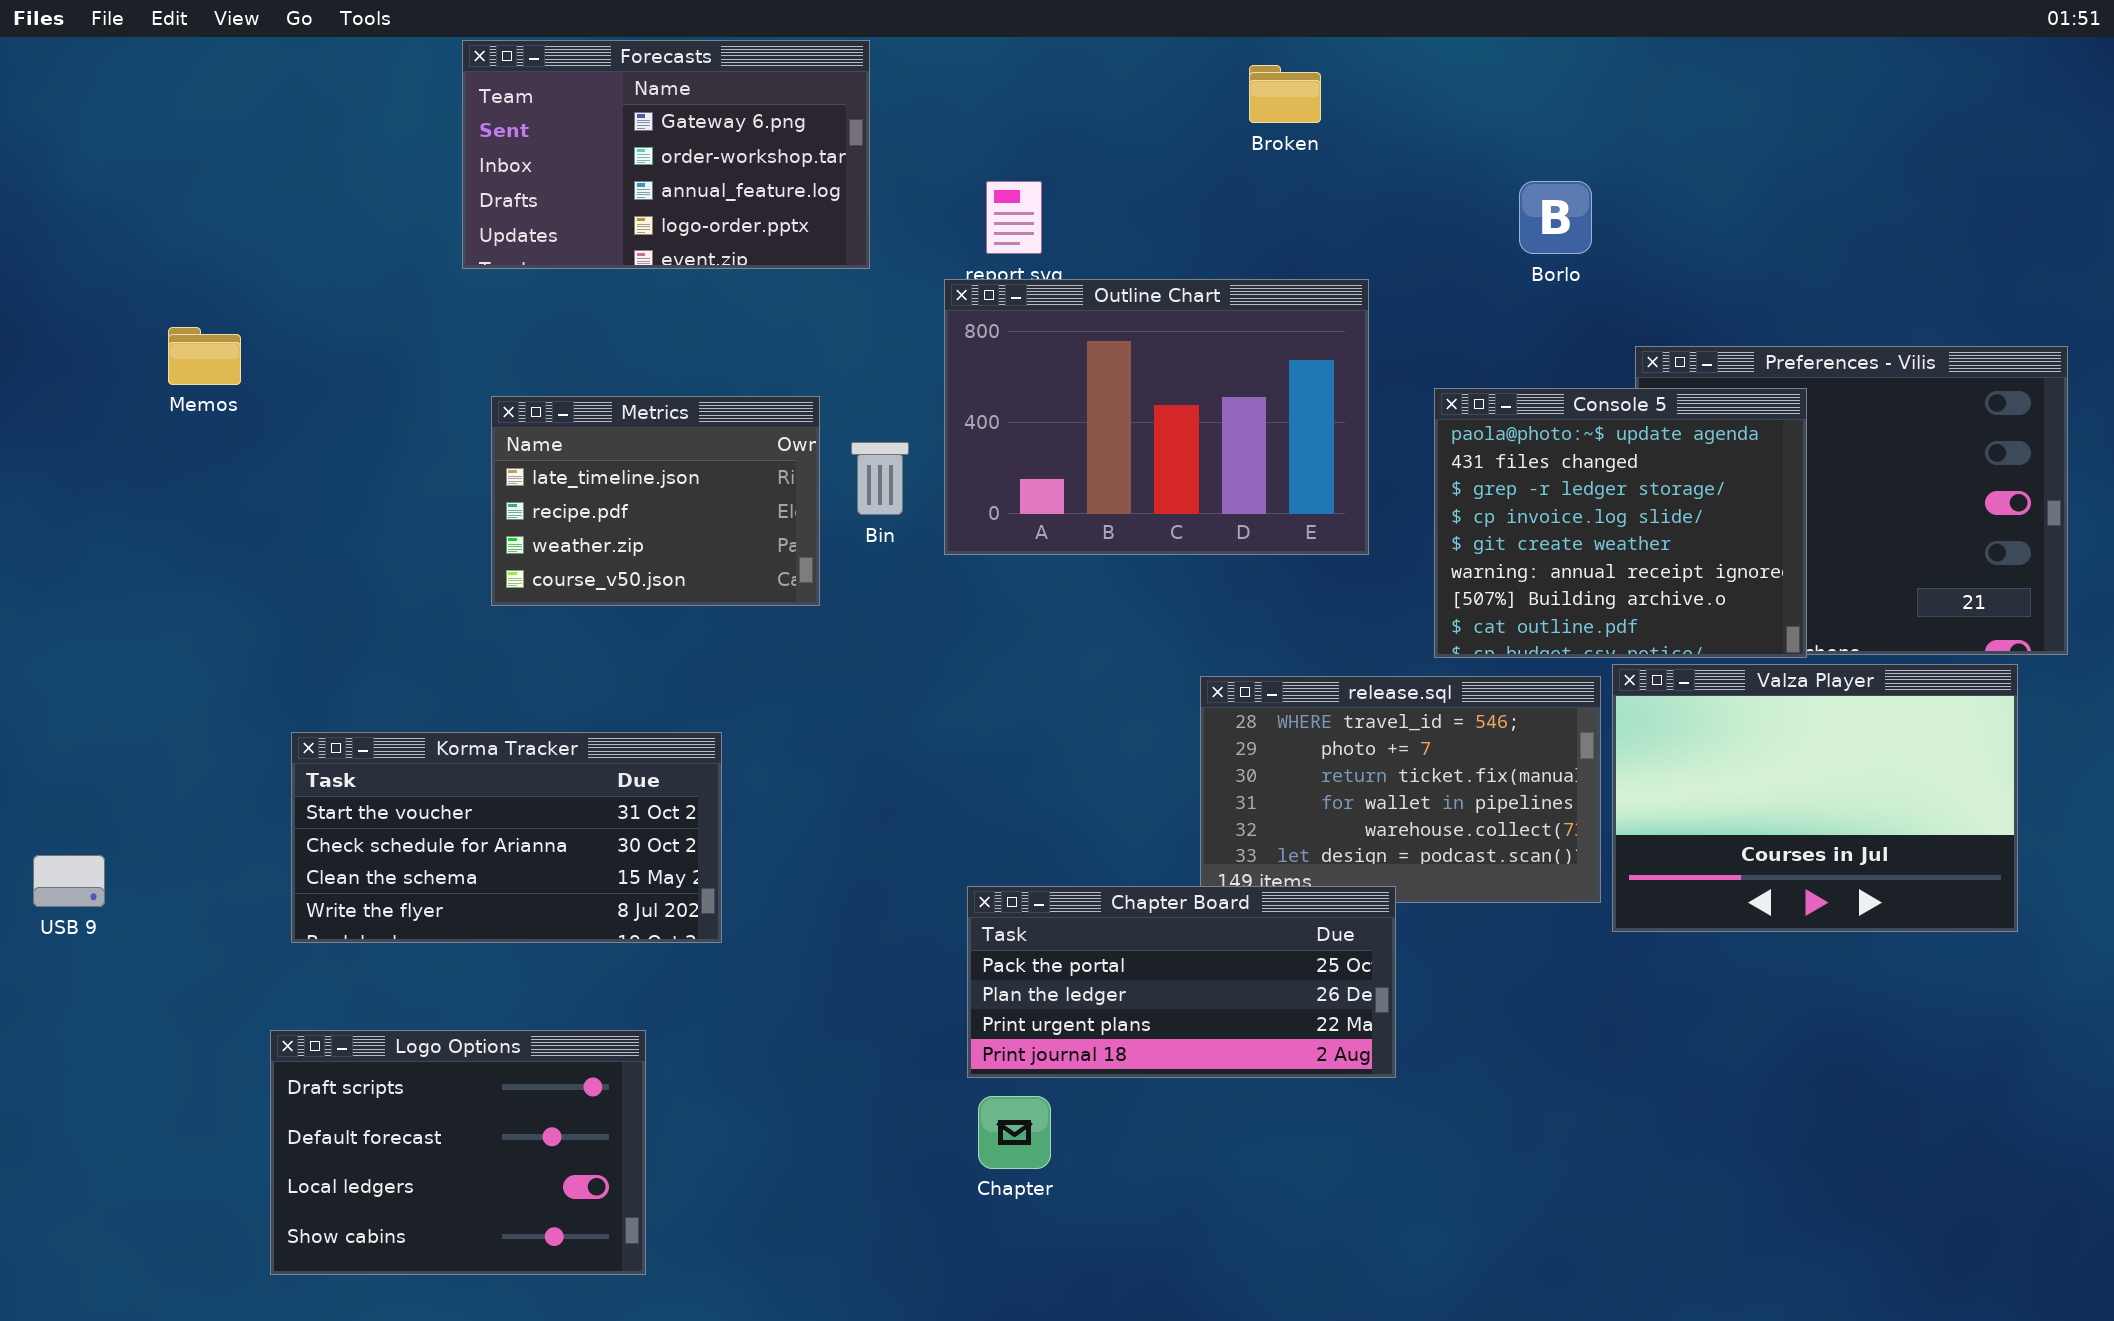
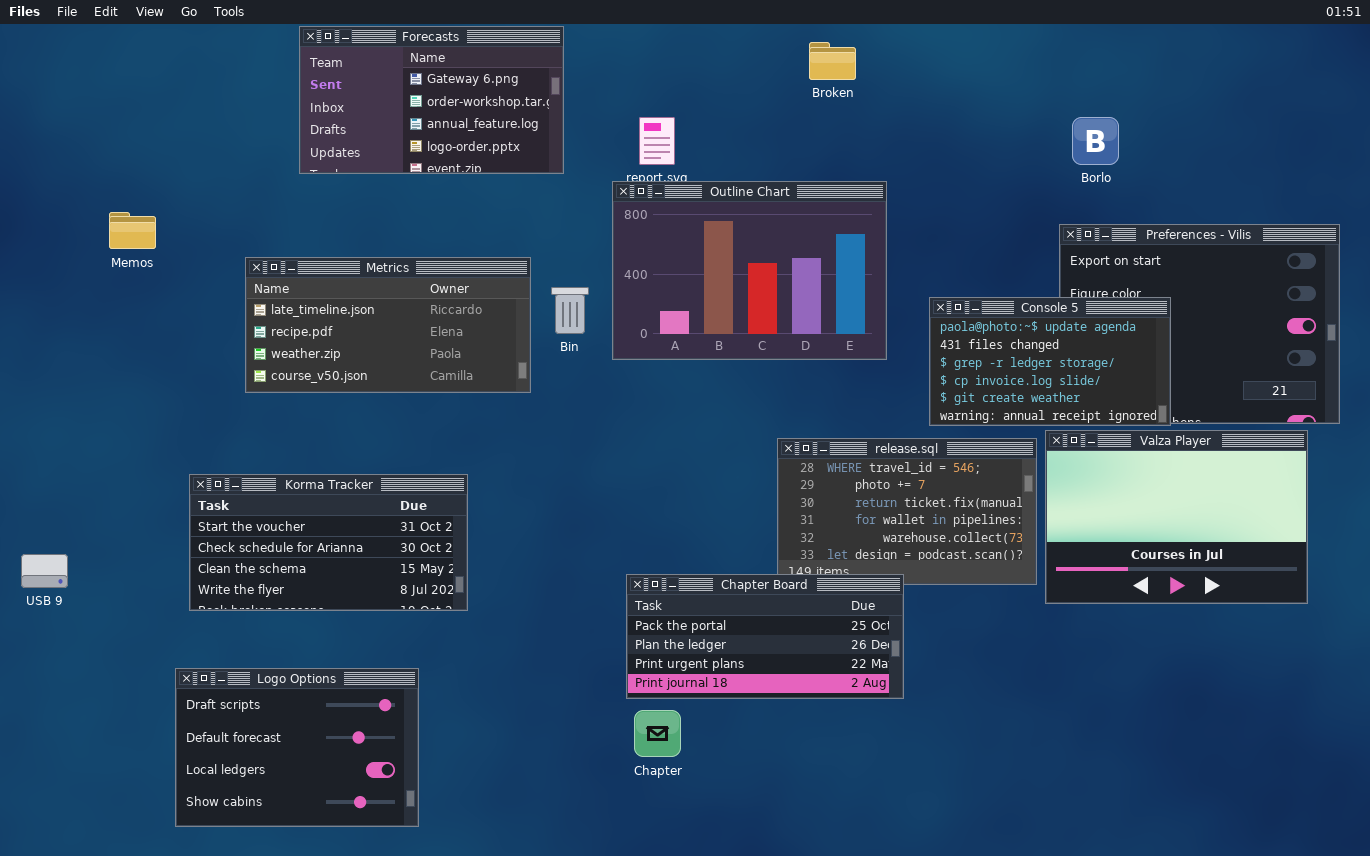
Borlo: [1519,181,1592,254] -> [1072,117,1119,165], moved
Console 5: [1434,388,1807,658] -> [929,297,1171,426], resized
Metrics: [491,396,820,606] -> [245,257,531,393], resized

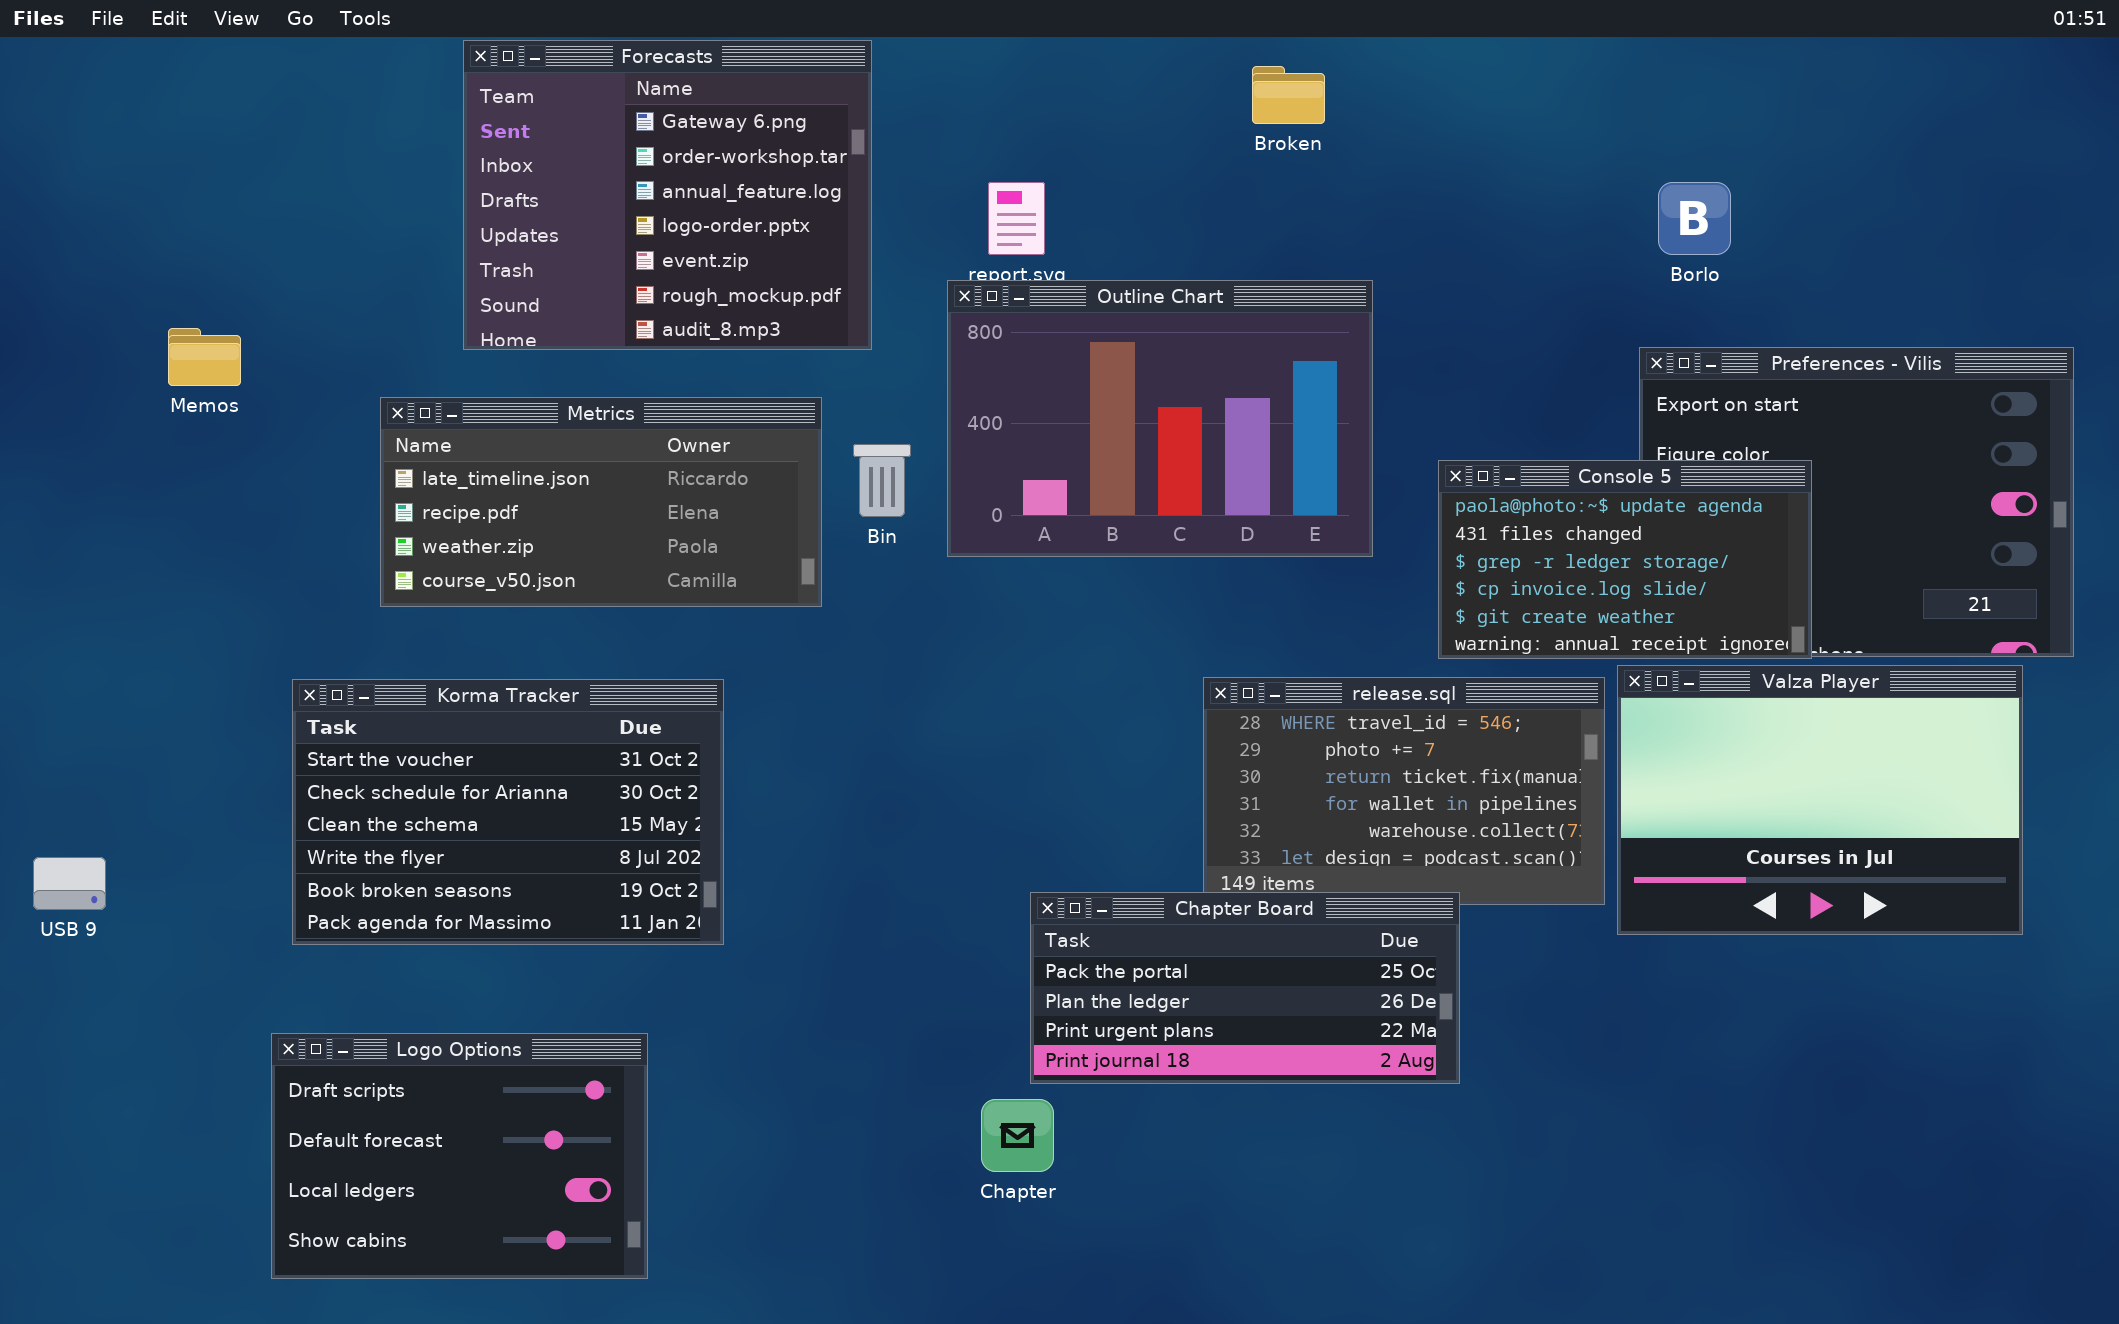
Forecasts: [299,26,564,174] -> [463,40,872,350], resized
Korma Tracker: [189,474,468,611] -> [292,679,724,945], resized
Chapter Board: [626,574,904,699] -> [1030,892,1460,1084], moved

